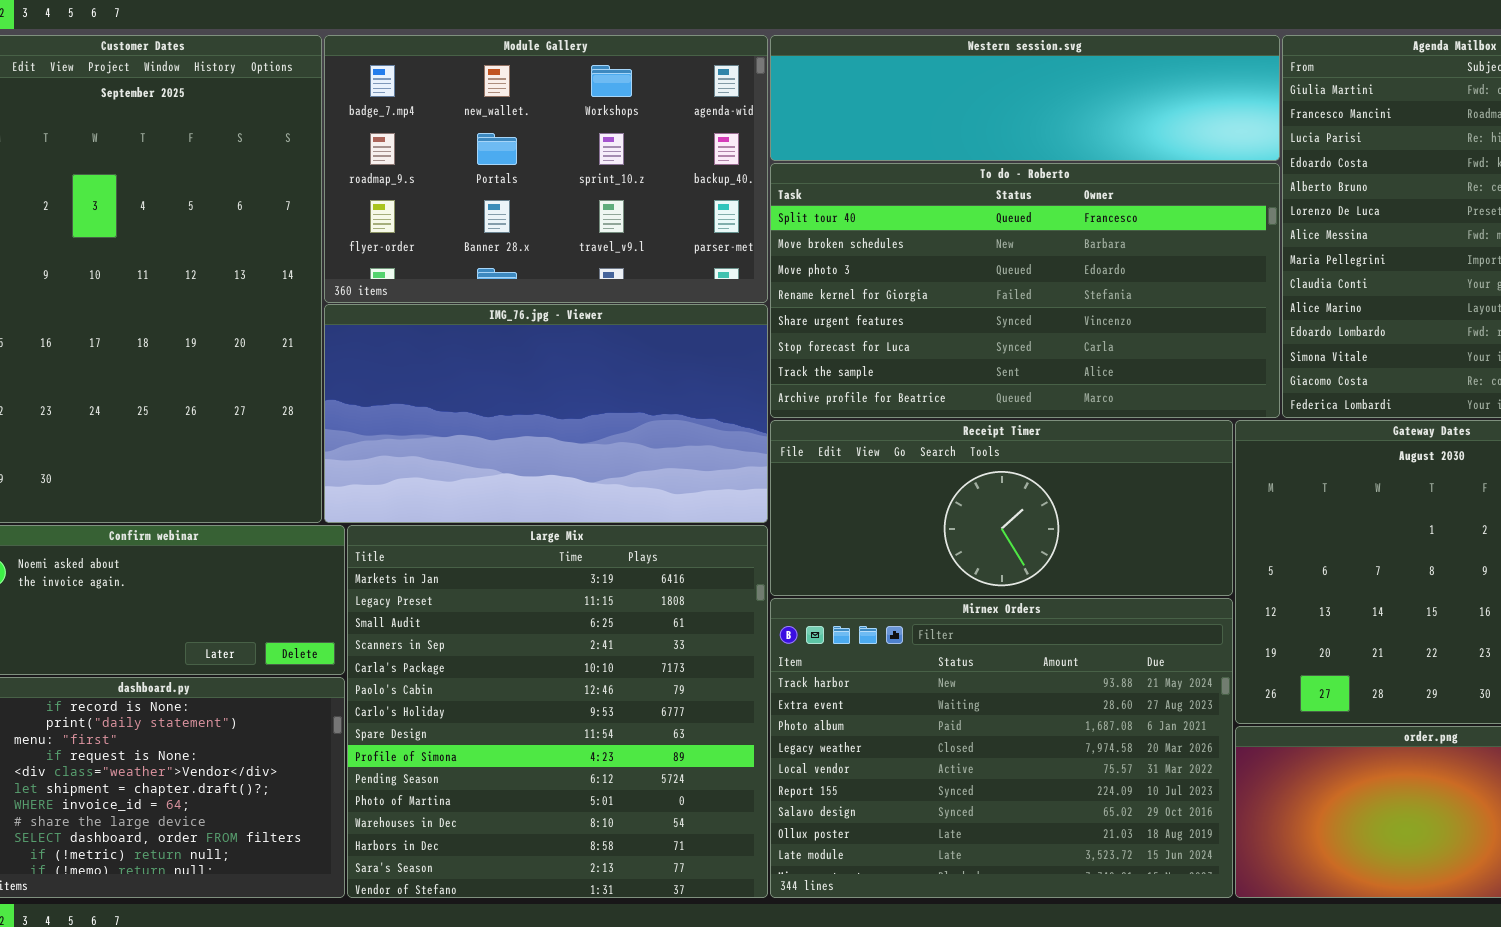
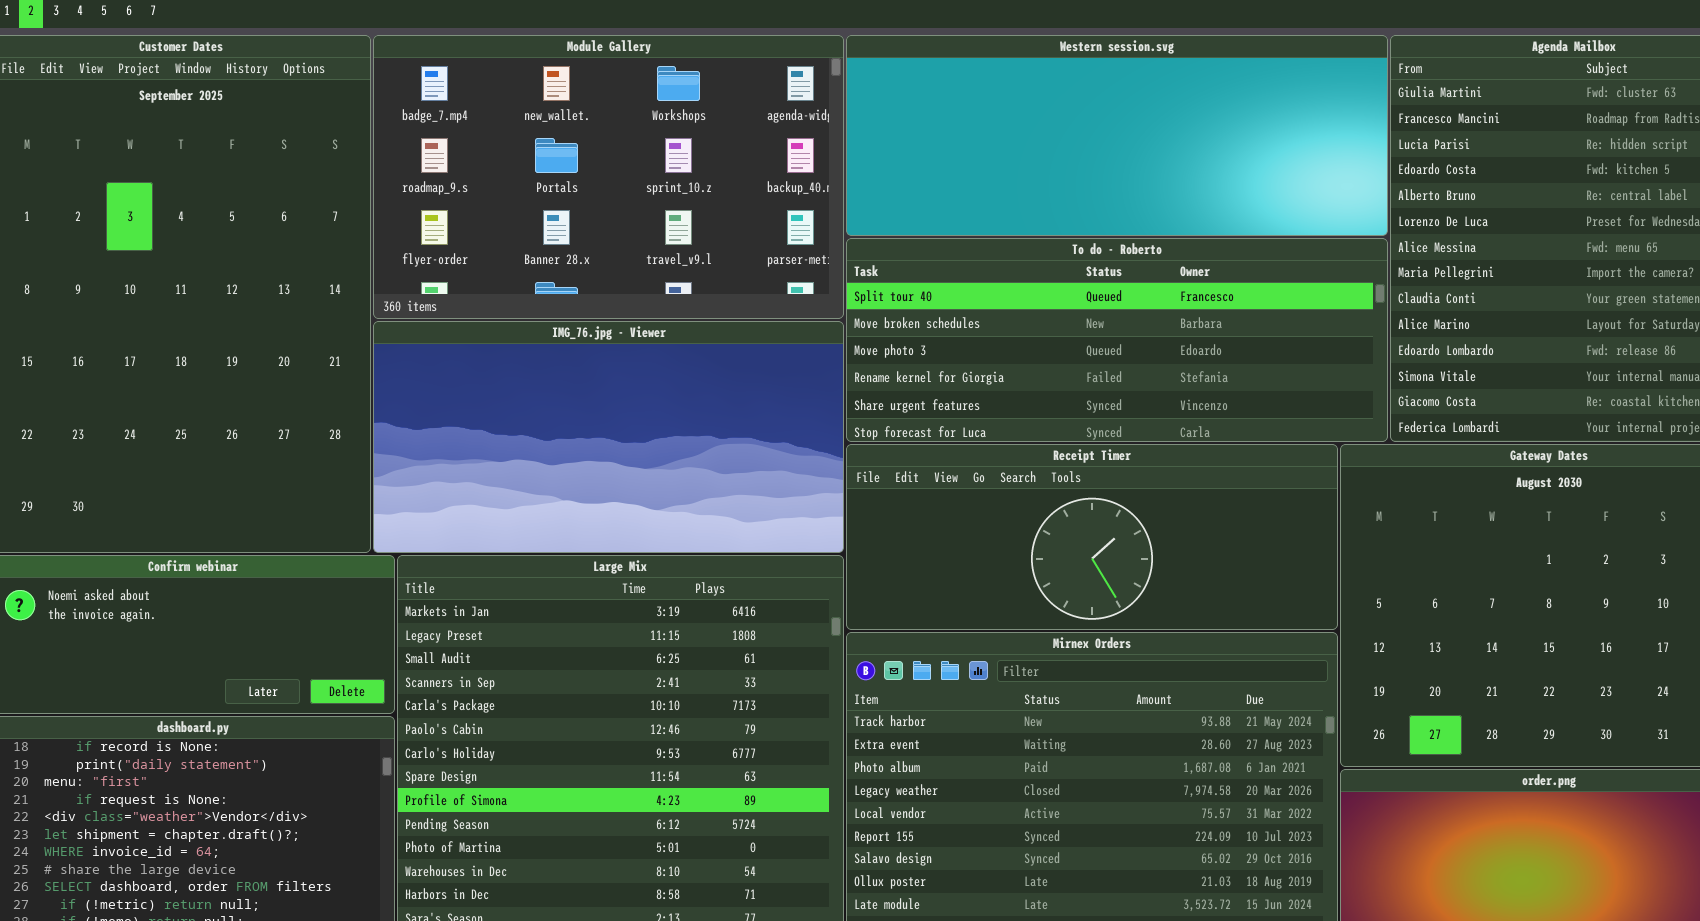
Western session.svg: [770,35,1280,161] -> [846,35,1388,236], resized
To do - Roberto: [770,163,1280,418] -> [846,238,1388,442], resized

